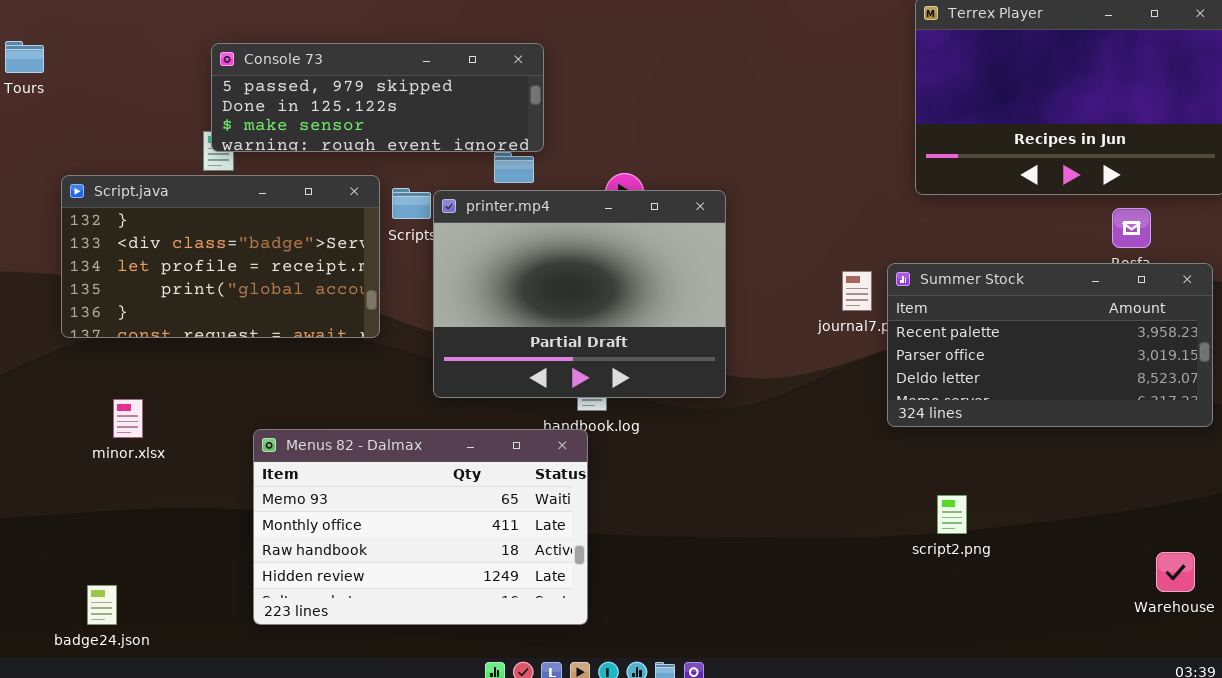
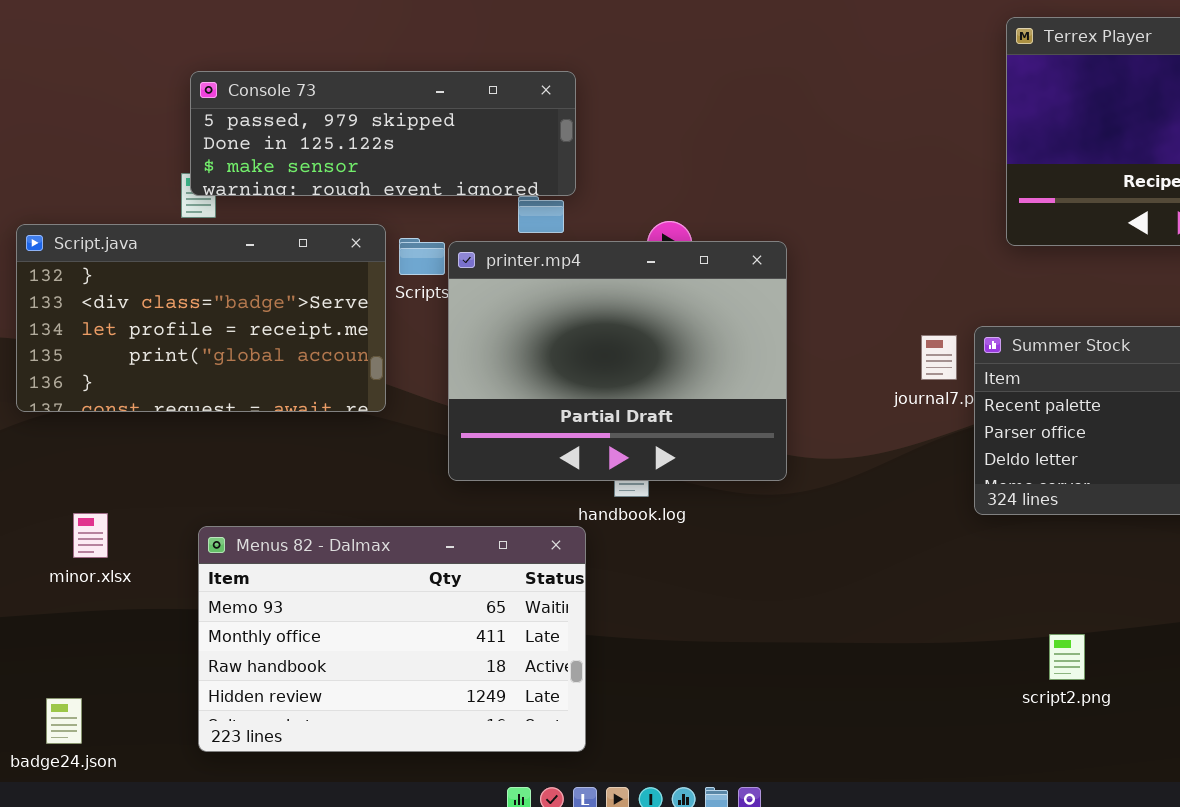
minor.xlsx: [113,399,143,438] -> [73,513,108,558], moved
Menus 82 - Dalmax: [253,429,588,625] -> [198,526,586,752], moved
script2.png: [937,495,967,534] -> [1049,634,1085,680], moved

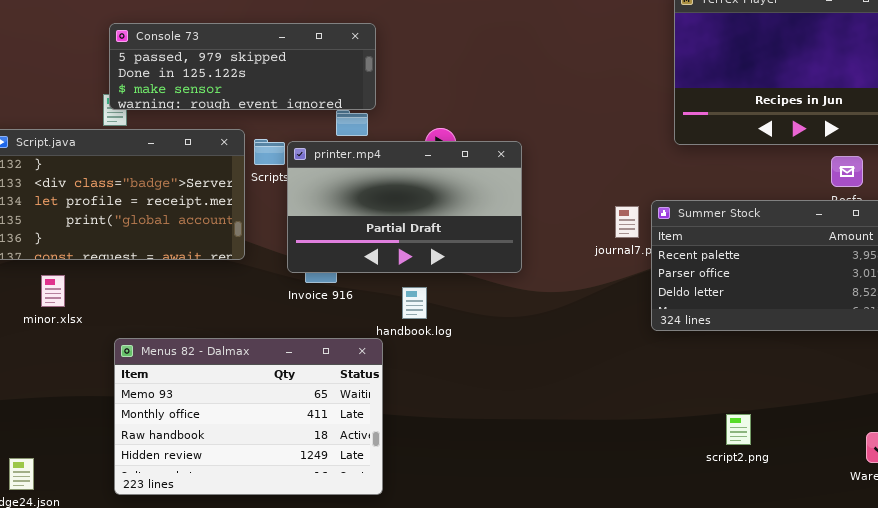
printer.mp4: [448,241,787,481] -> [287,141,522,273], resized
minor.xlsx: [73,513,108,558] -> [41,275,65,307], moved
script2.png: [1049,634,1085,680] -> [726,414,751,445], moved

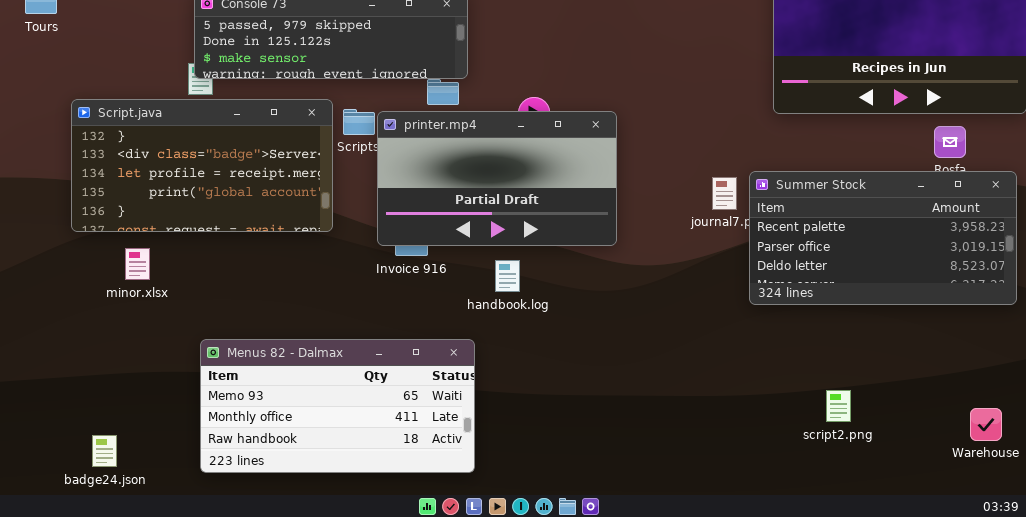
Menus 82 - Dalmax: [114,338,383,495] -> [200,339,475,473], resized

